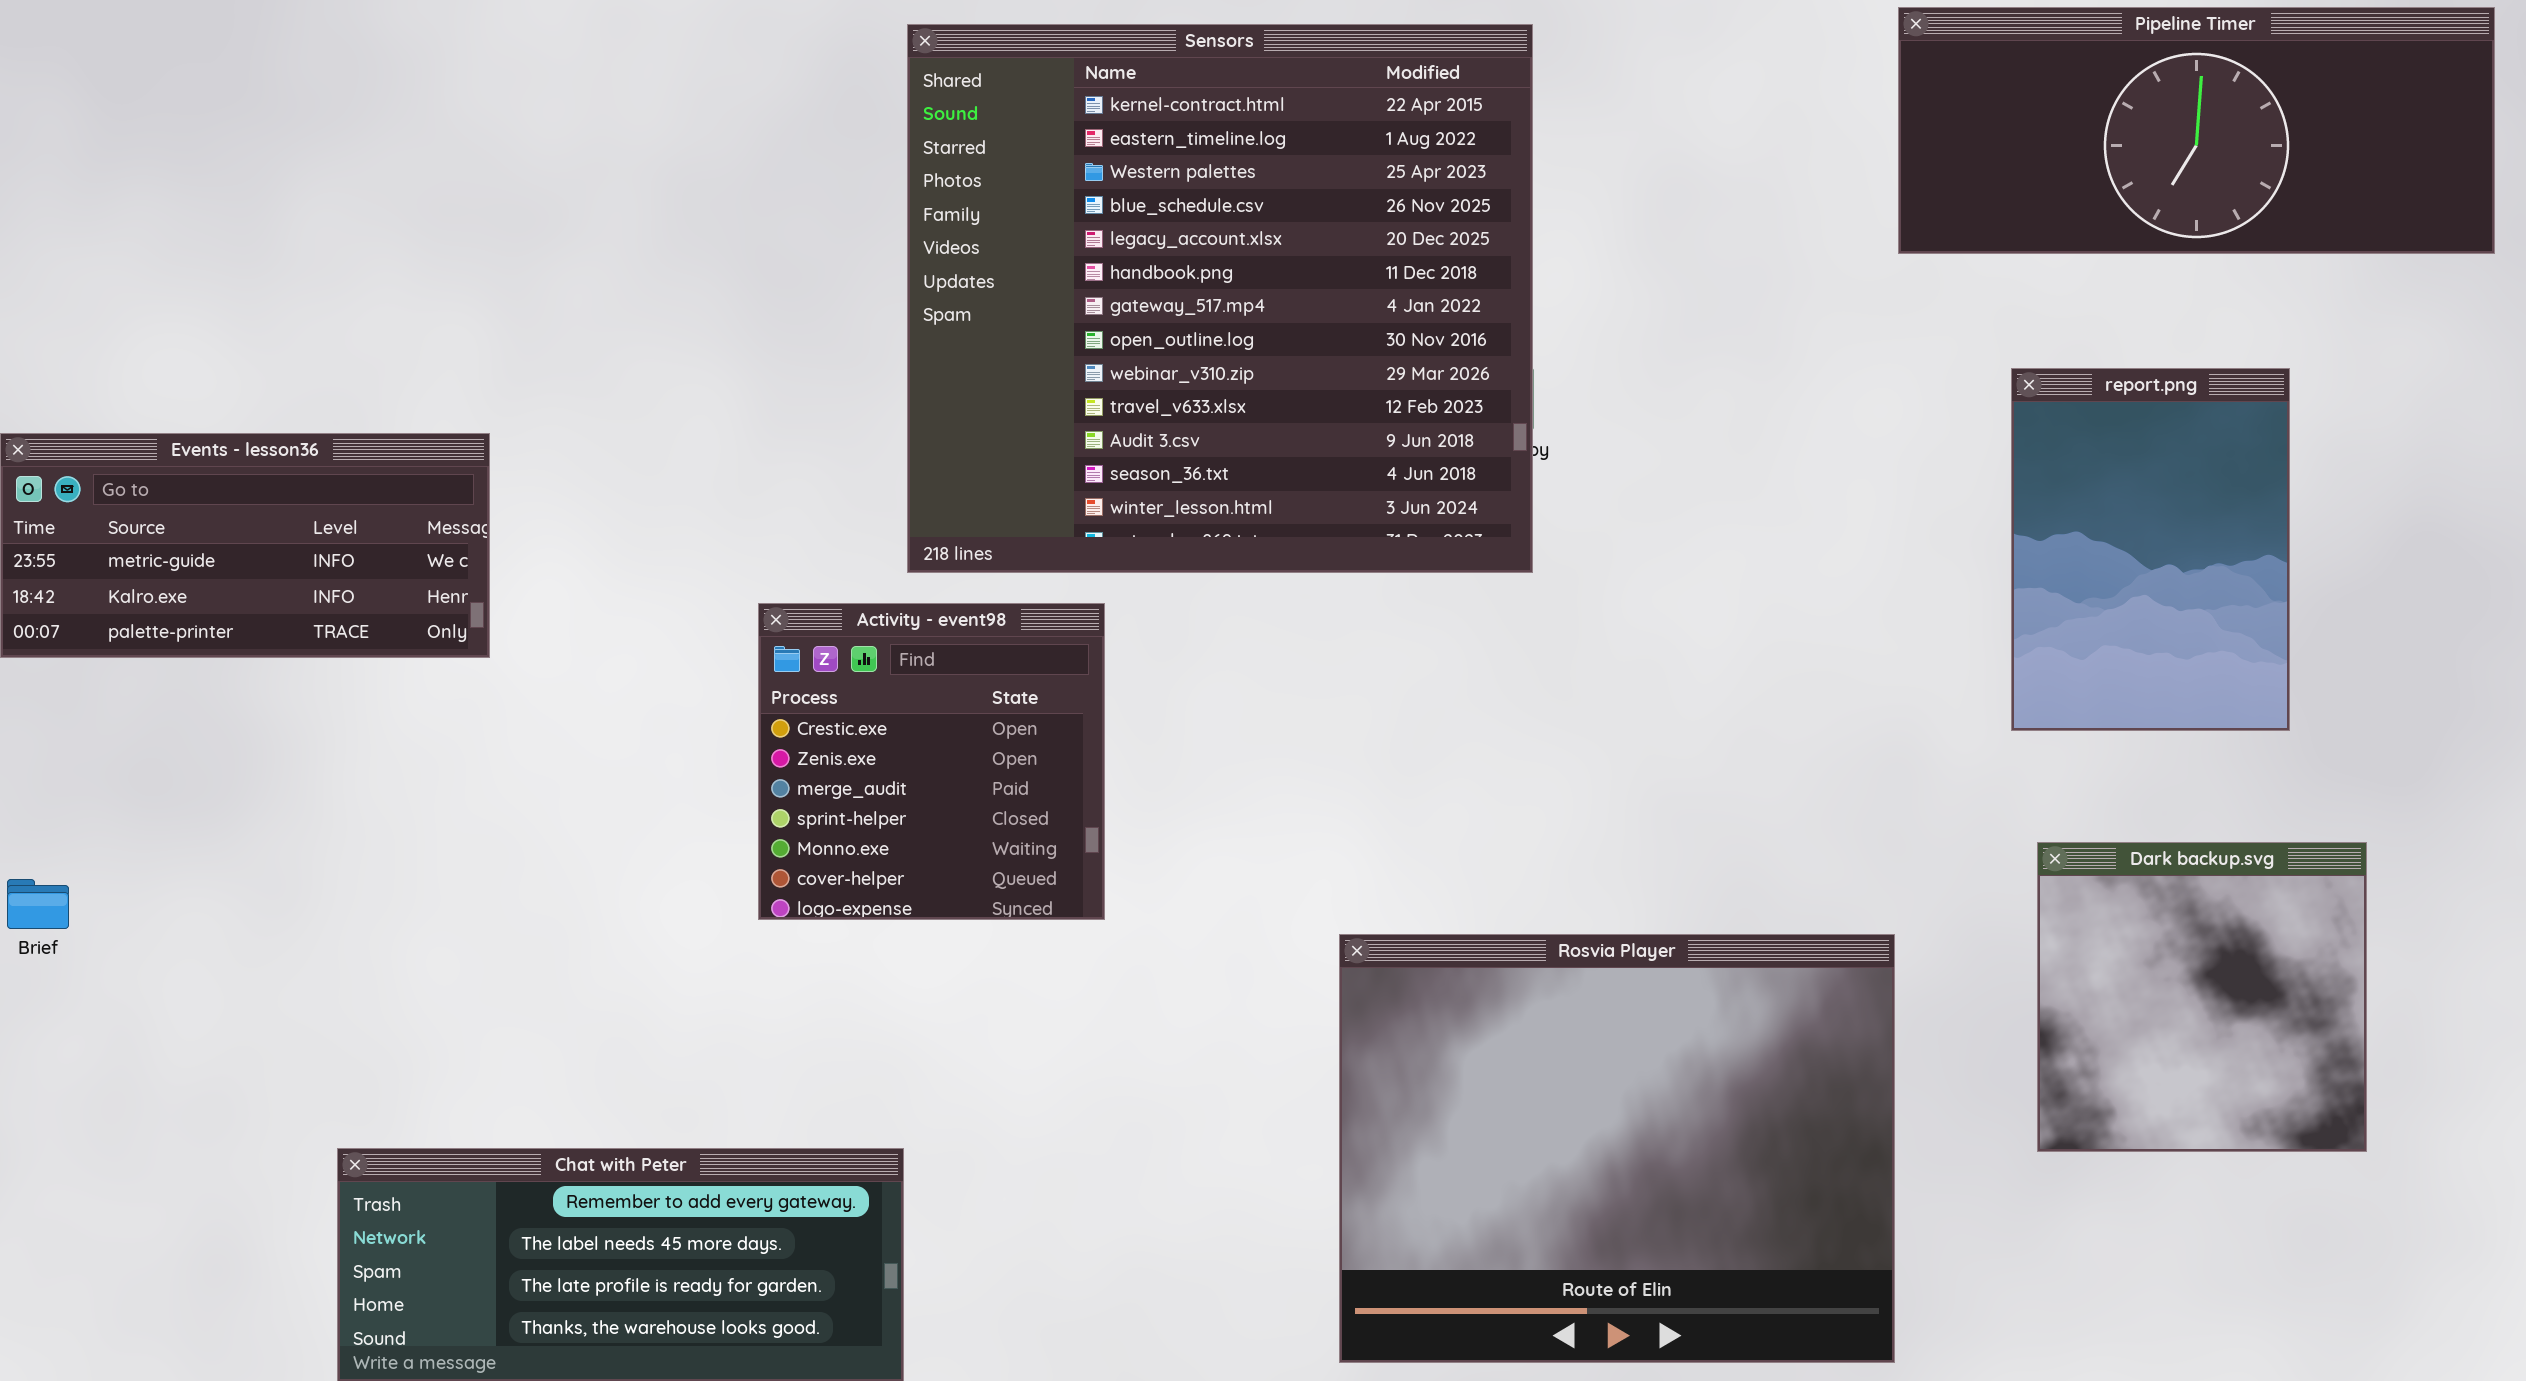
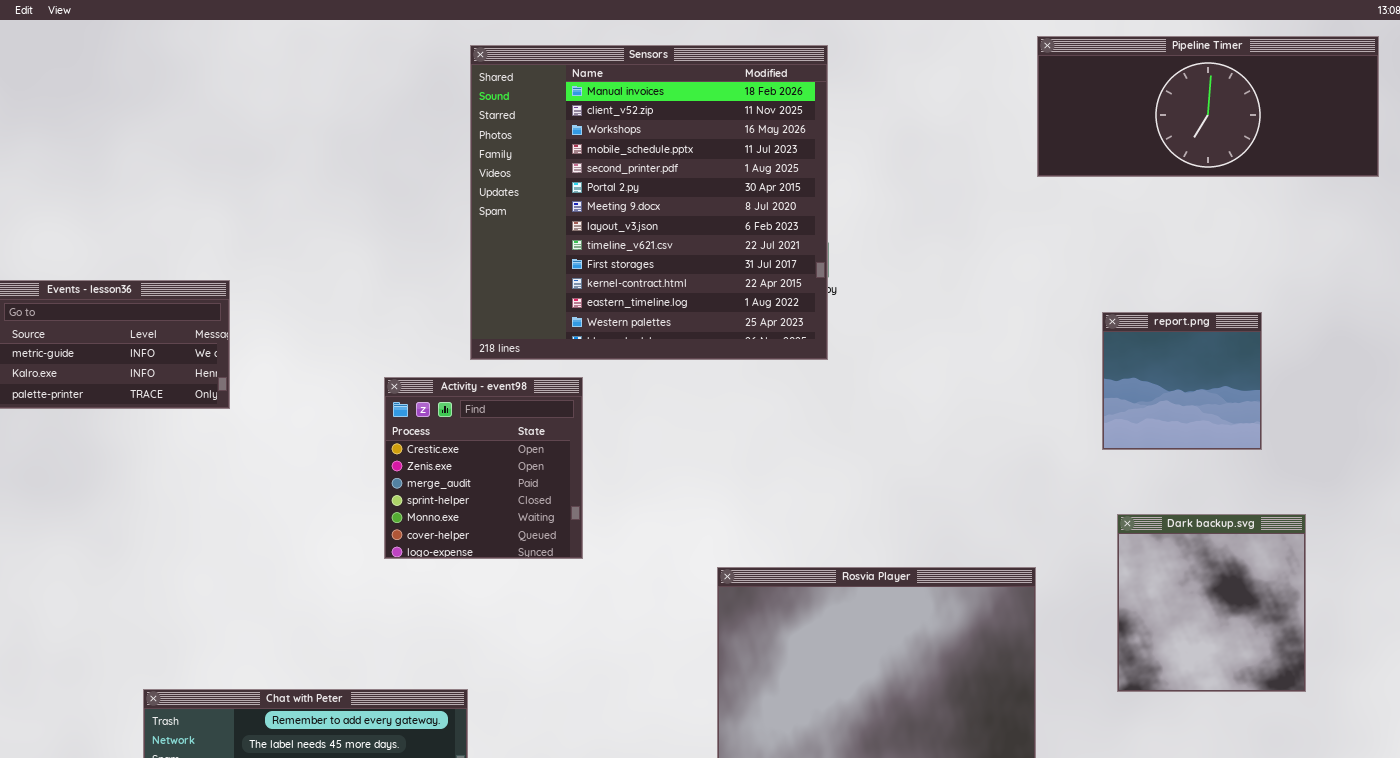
Sensors: [907,24,1533,573] -> [470,45,828,360], scrolled up 10 rows
report.png: [2011,368,2290,731] -> [1102,312,1262,450], resized

